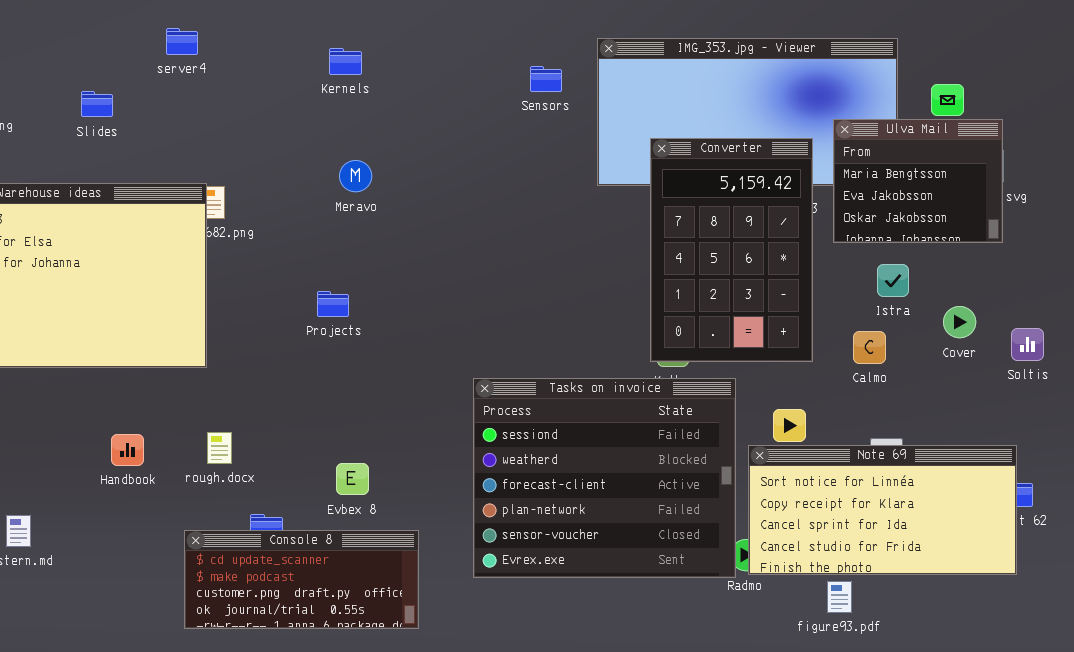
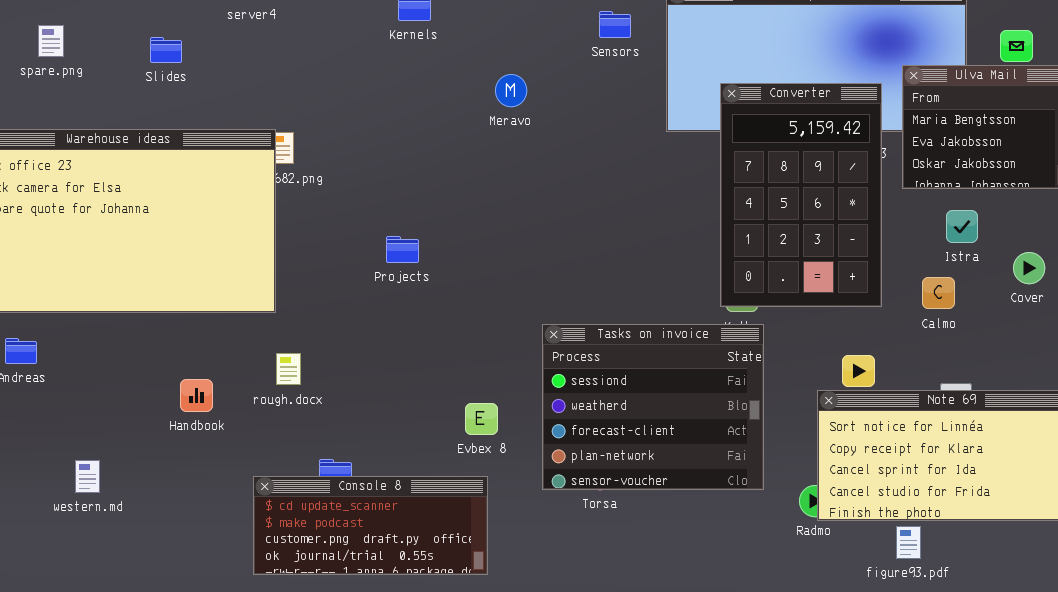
Meravo: [339,160,372,192] -> [495,74,527,107], moved
Tasks on invoice: [473,378,736,578] -> [542,324,764,490], resized
rough.docx: [207,432,232,464] -> [276,353,301,385], moved
Evbex 8: [336,463,369,495] -> [465,403,498,435], moved

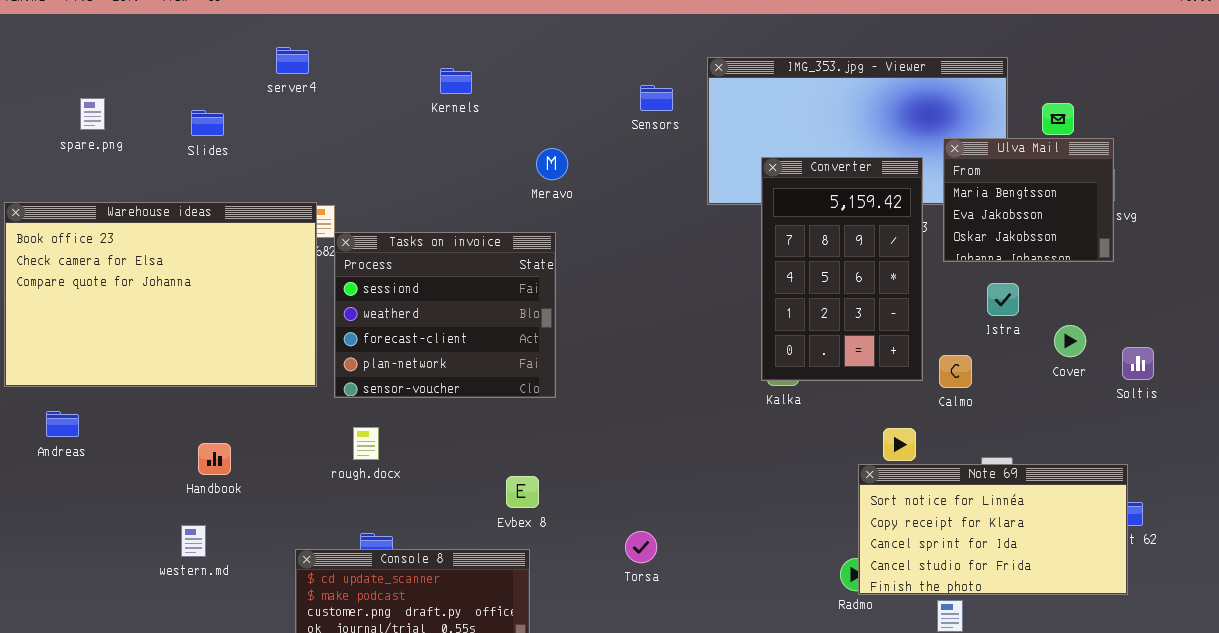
Calmo: [922,277,955,309] -> [939,355,972,388], moved
Tasks on invoice: [542,324,764,490] -> [334,232,556,398], moved
rough.docx: [276,353,301,385] -> [353,427,379,460], moved
Handbook: [180,379,213,412] -> [198,443,231,475], moved
western.md: [75,460,100,493] -> [181,525,206,557], moved

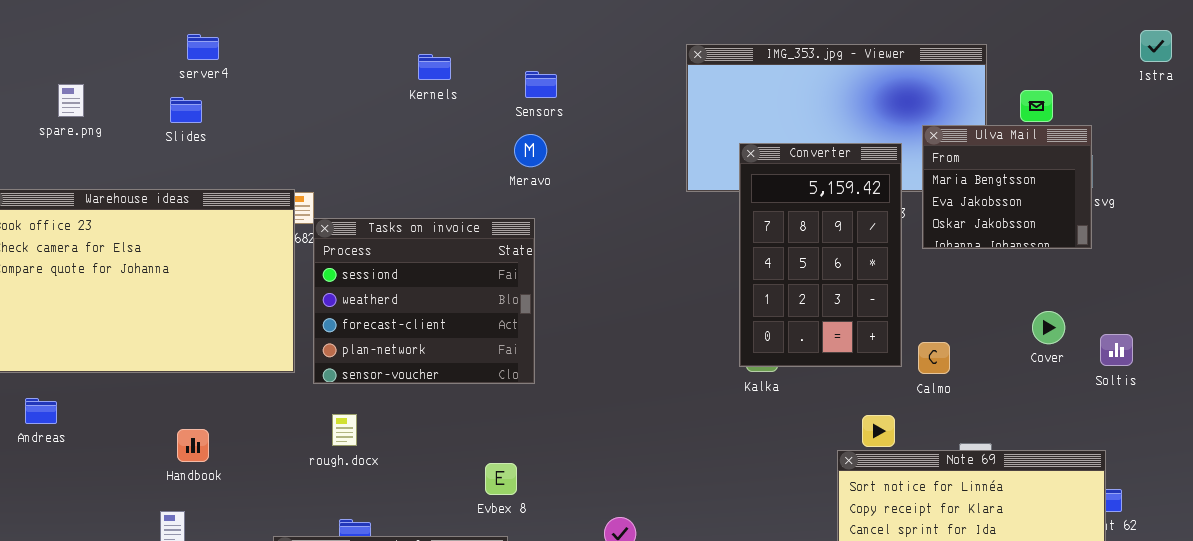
server4: [276,47,309,74] -> [187,34,219,60], moved
Sensors: [640,85,673,111] -> [525,71,557,98], moved
Istra: [987,283,1019,316] -> [1140,30,1172,62], moved

